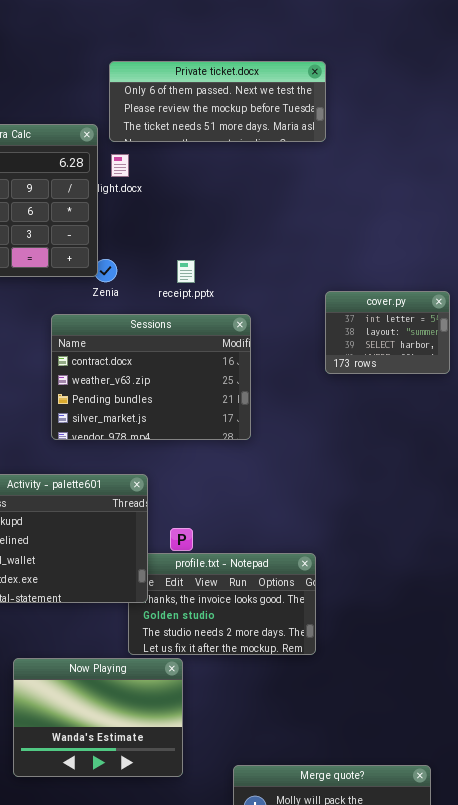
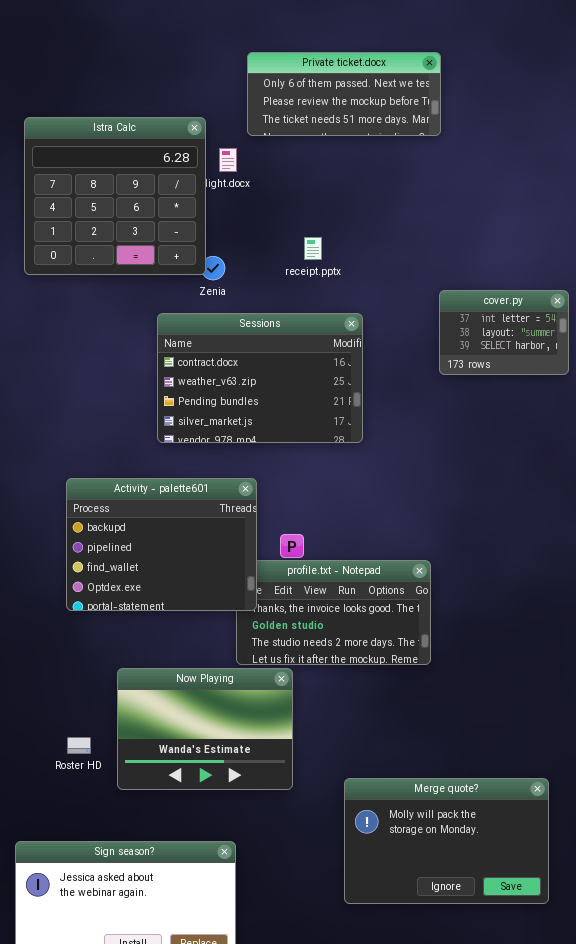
Private ticket.docx: [109,61,326,142] -> [247,52,441,136], resized
receipt.pptx: [177,260,195,283] -> [304,237,322,260], moved

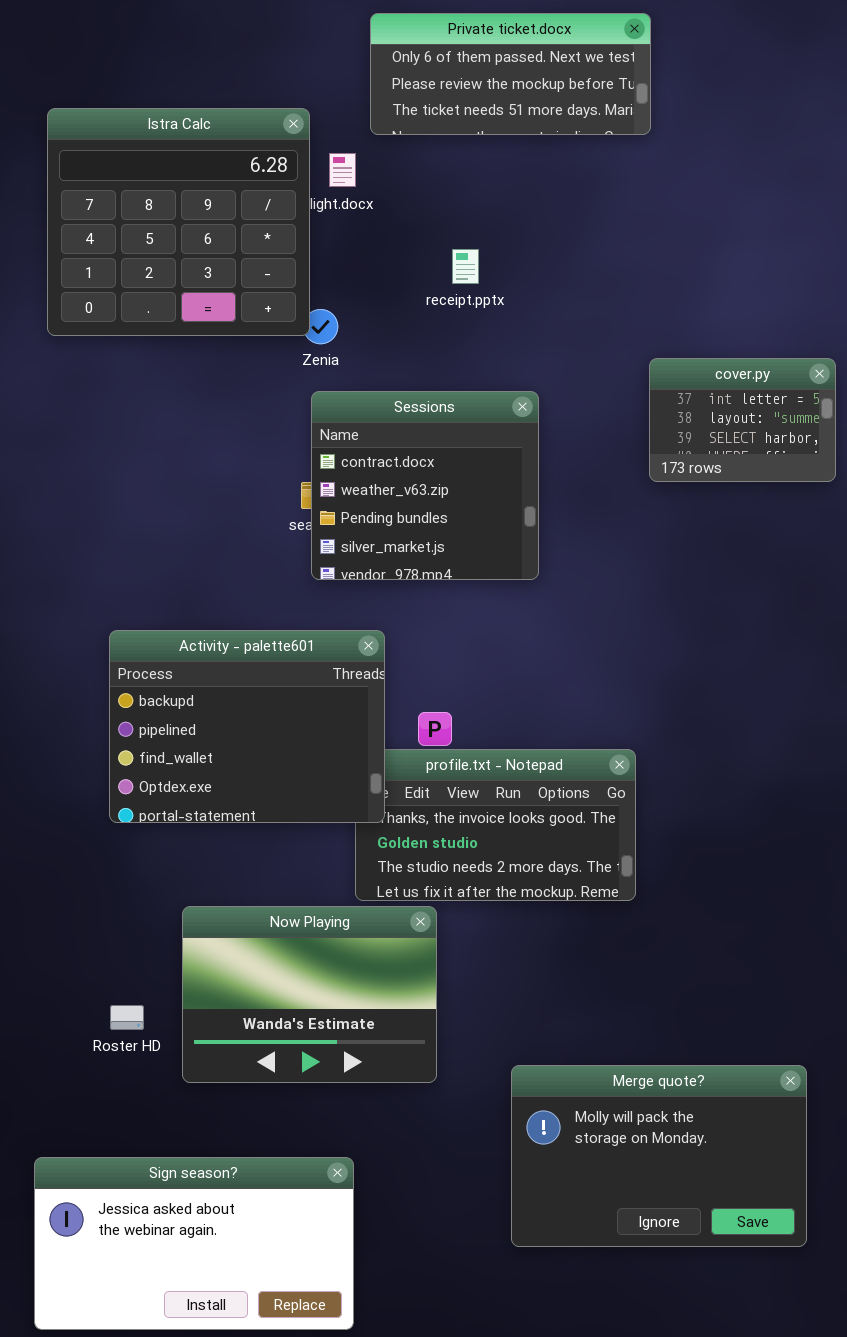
receipt.pptx: [304,237,322,260] -> [452,249,479,284], moved
Sessions: [157,313,363,443] -> [311,391,539,580], resized

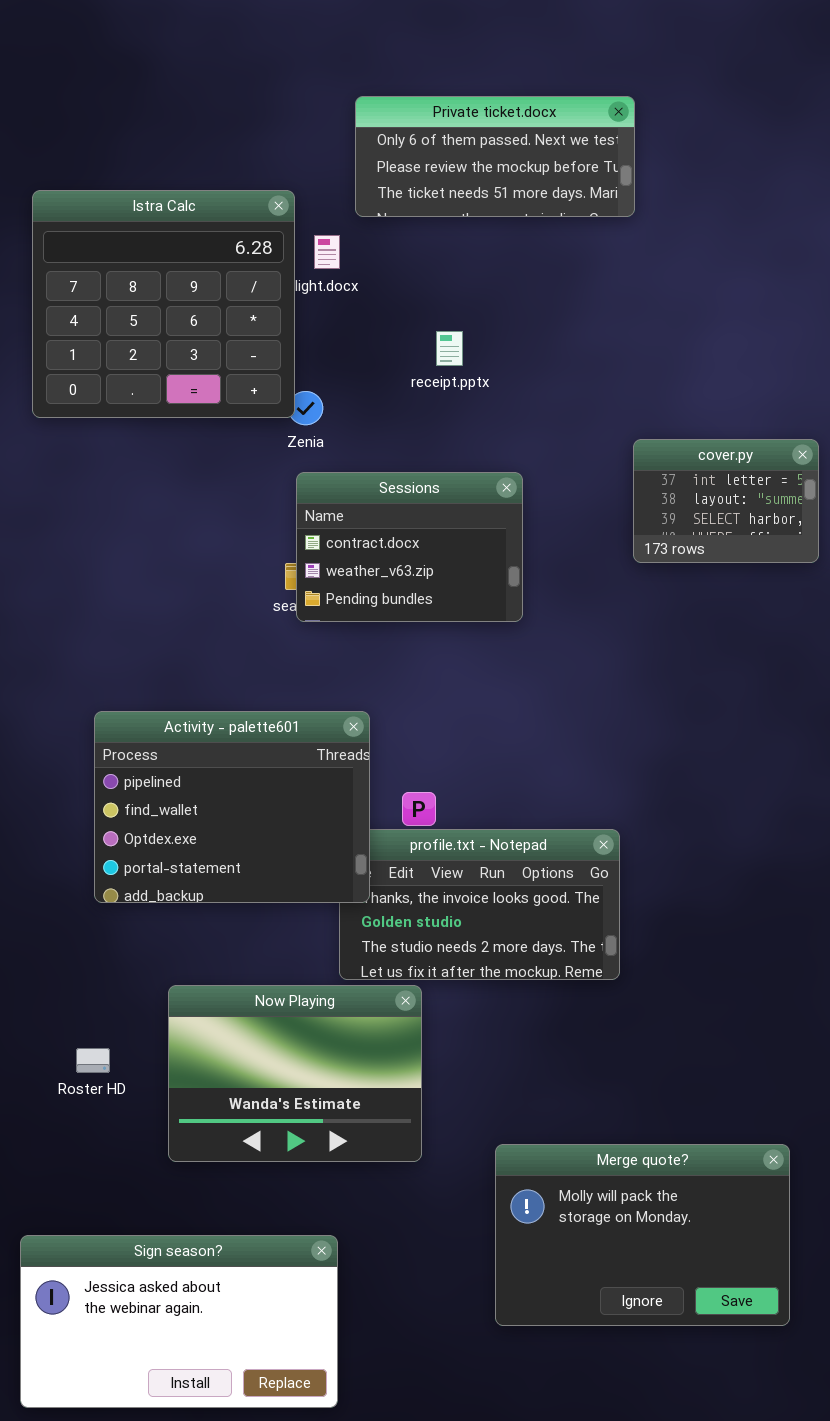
Sessions: [311,391,539,580] -> [296,472,523,622], resized
Activity - palette601: [109,630,385,823] -> [94,711,370,903], scrolled down 1 row
Roster HD: [110,1005,144,1030] -> [76,1048,110,1073], moved

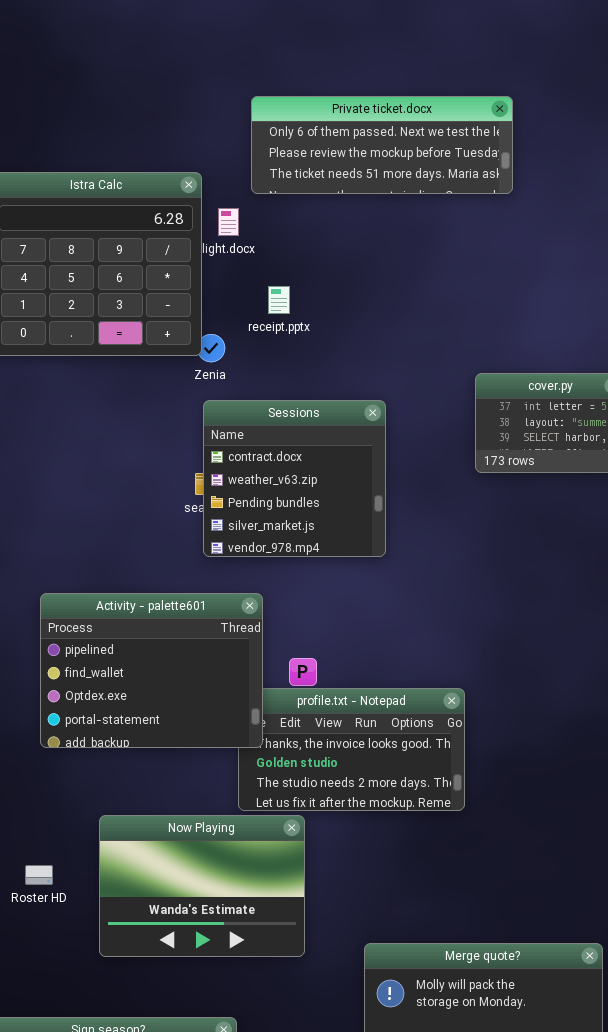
Private ticket.docx: [355,96,635,217] -> [251,96,513,194], resized
receipt.pptx: [436,331,463,366] -> [268,286,290,314], moved
Sessions: [296,472,523,622] -> [203,400,386,557], resized

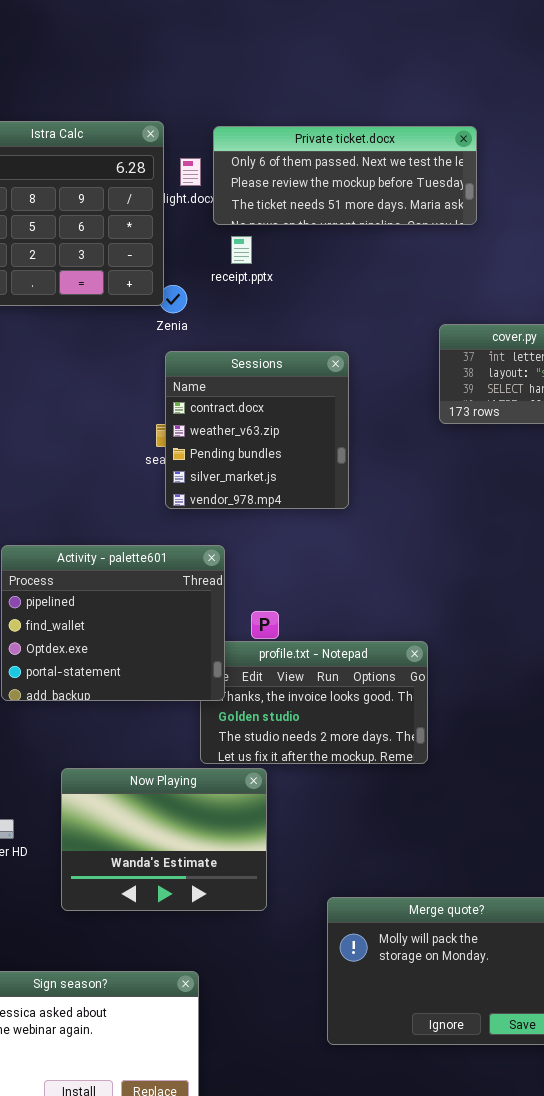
Private ticket.docx: [251,96,513,194] -> [213,126,477,225], moved

